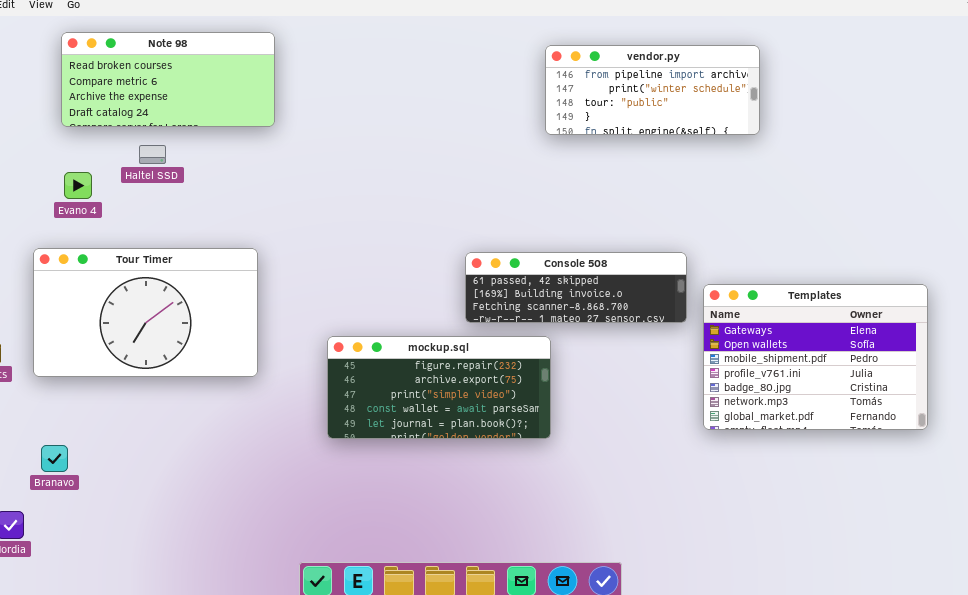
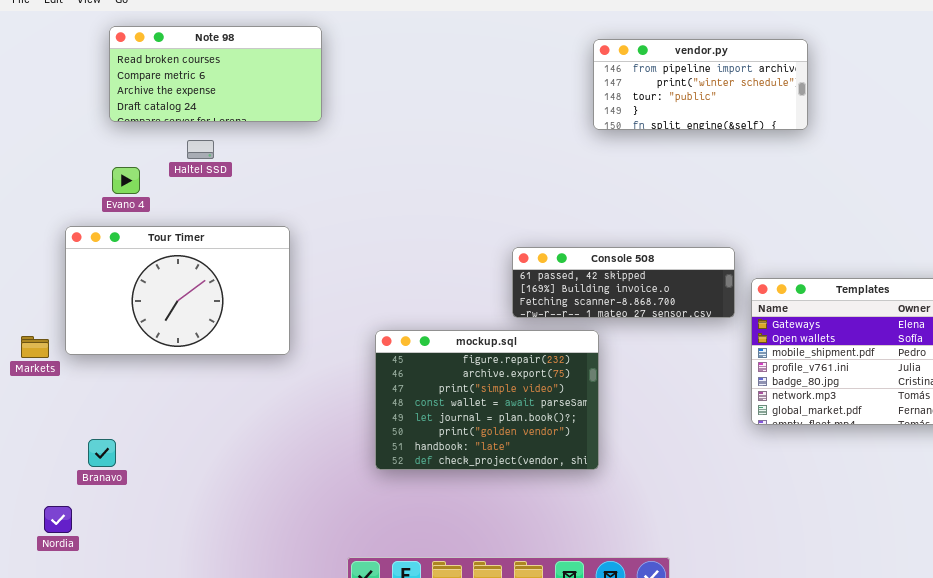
Tour Timer: [33,248,258,377] -> [65,226,290,355], moved
mockup.sql: [327,336,551,439] -> [375,330,599,470], resized

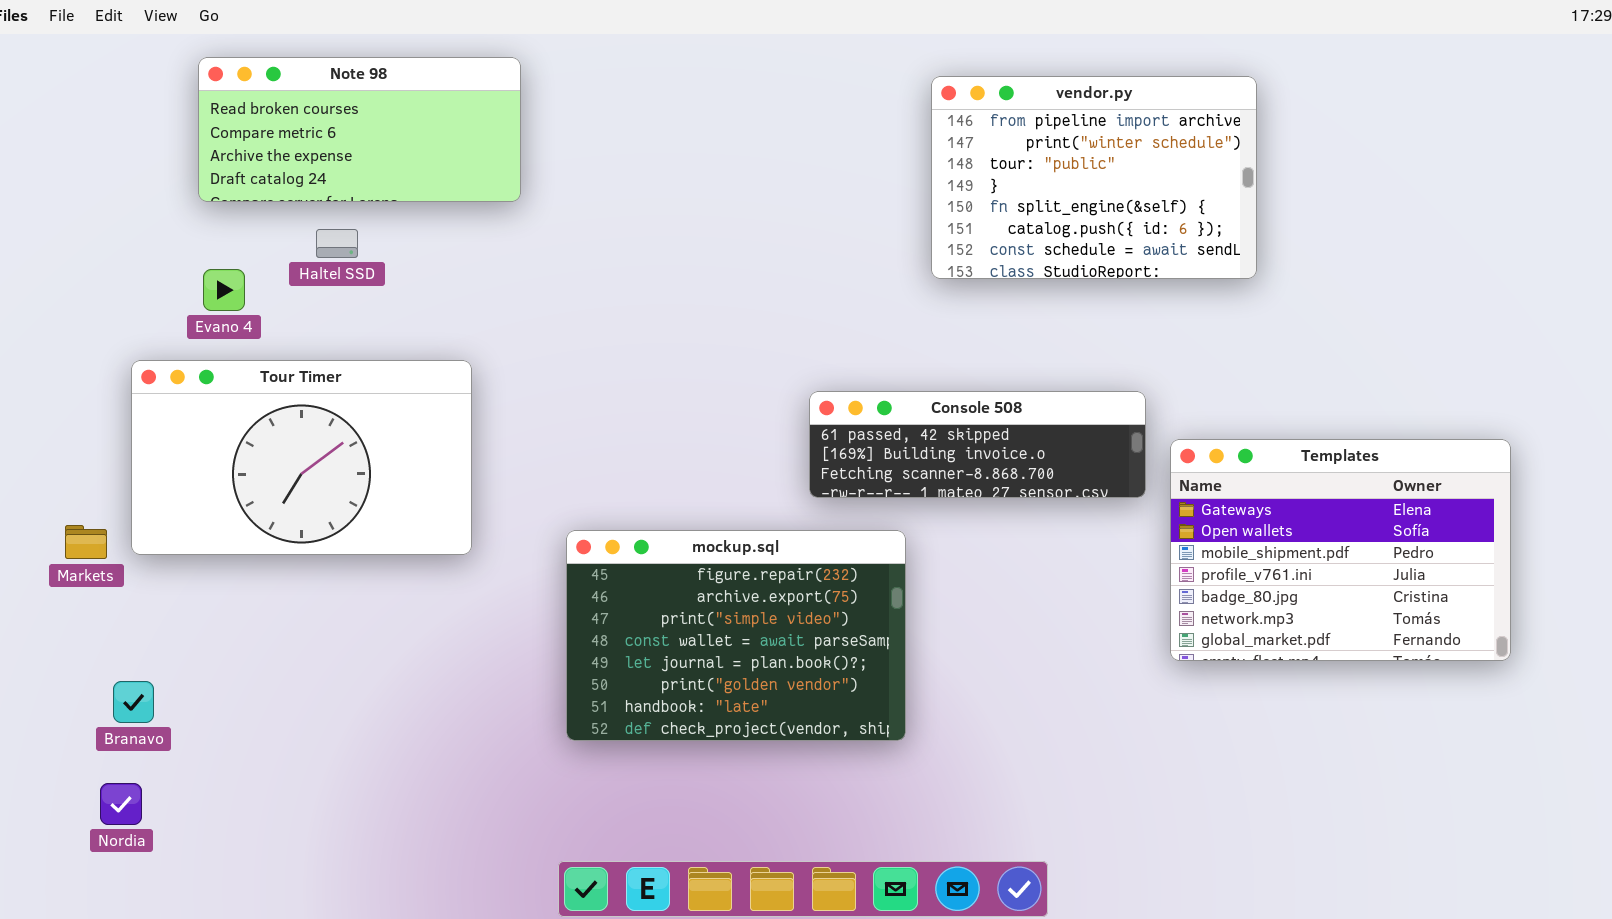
vendor.py: [593,39,808,130] -> [931,76,1257,279], resized
mockup.sql: [375,330,599,470] -> [566,530,906,741], moved
Branavo: [88,439,116,467] -> [113,681,154,723], moved

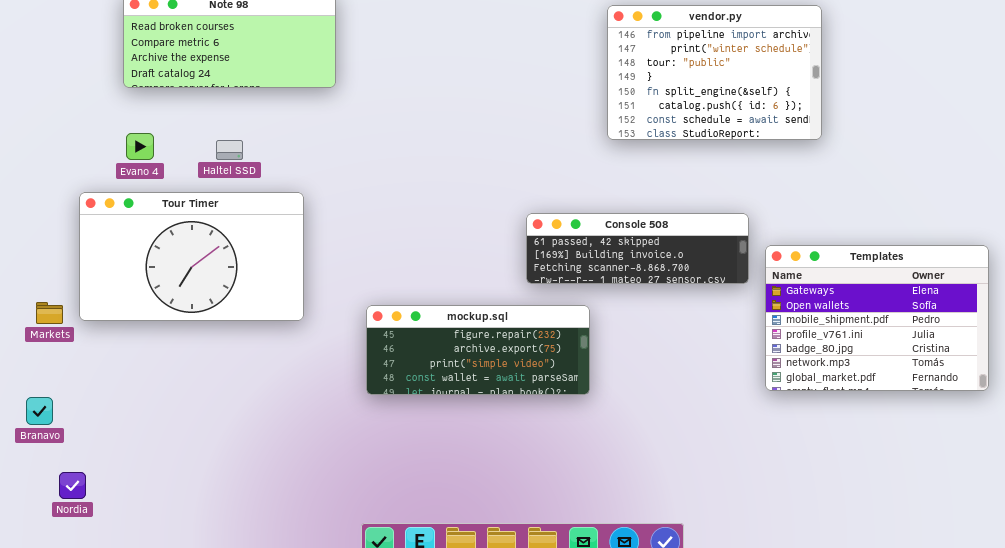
Haltel SSD: [316,229,358,258] -> [216,140,243,160], moved
mockup.sql: [566,530,906,741] -> [366,305,590,395], resized
Branavo: [113,681,154,723] -> [26,397,53,425], moved

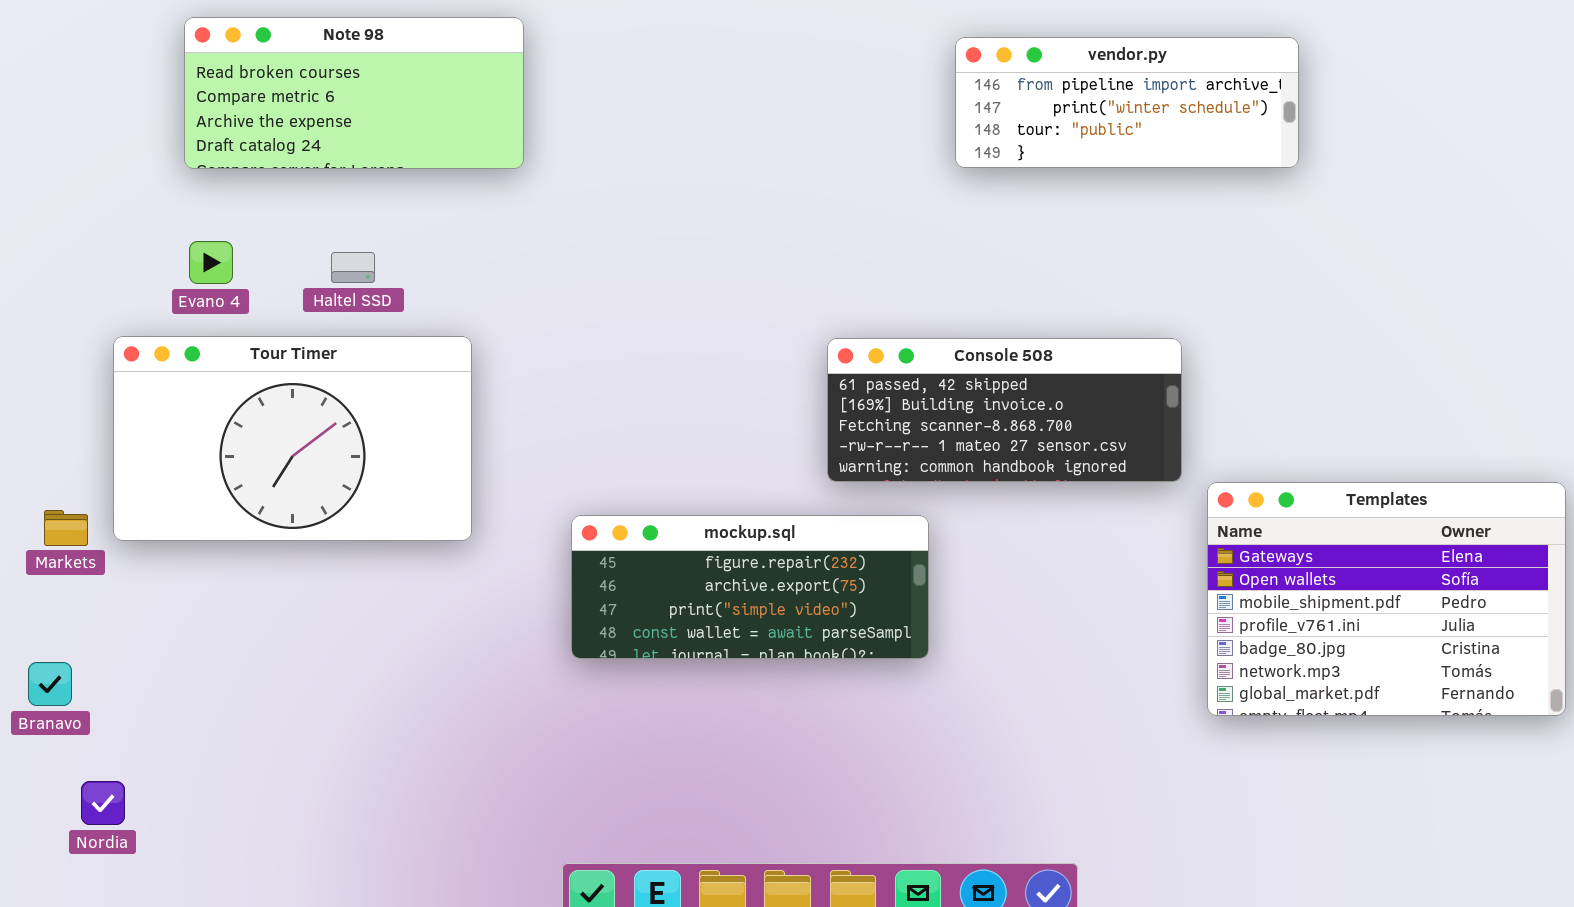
vendor.py: [607,5,822,140] -> [955,37,1299,168], resized
Console 508: [526,213,749,284] -> [827,338,1182,482], resized
Templates: [765,245,989,391] -> [1207,482,1566,716], moved

